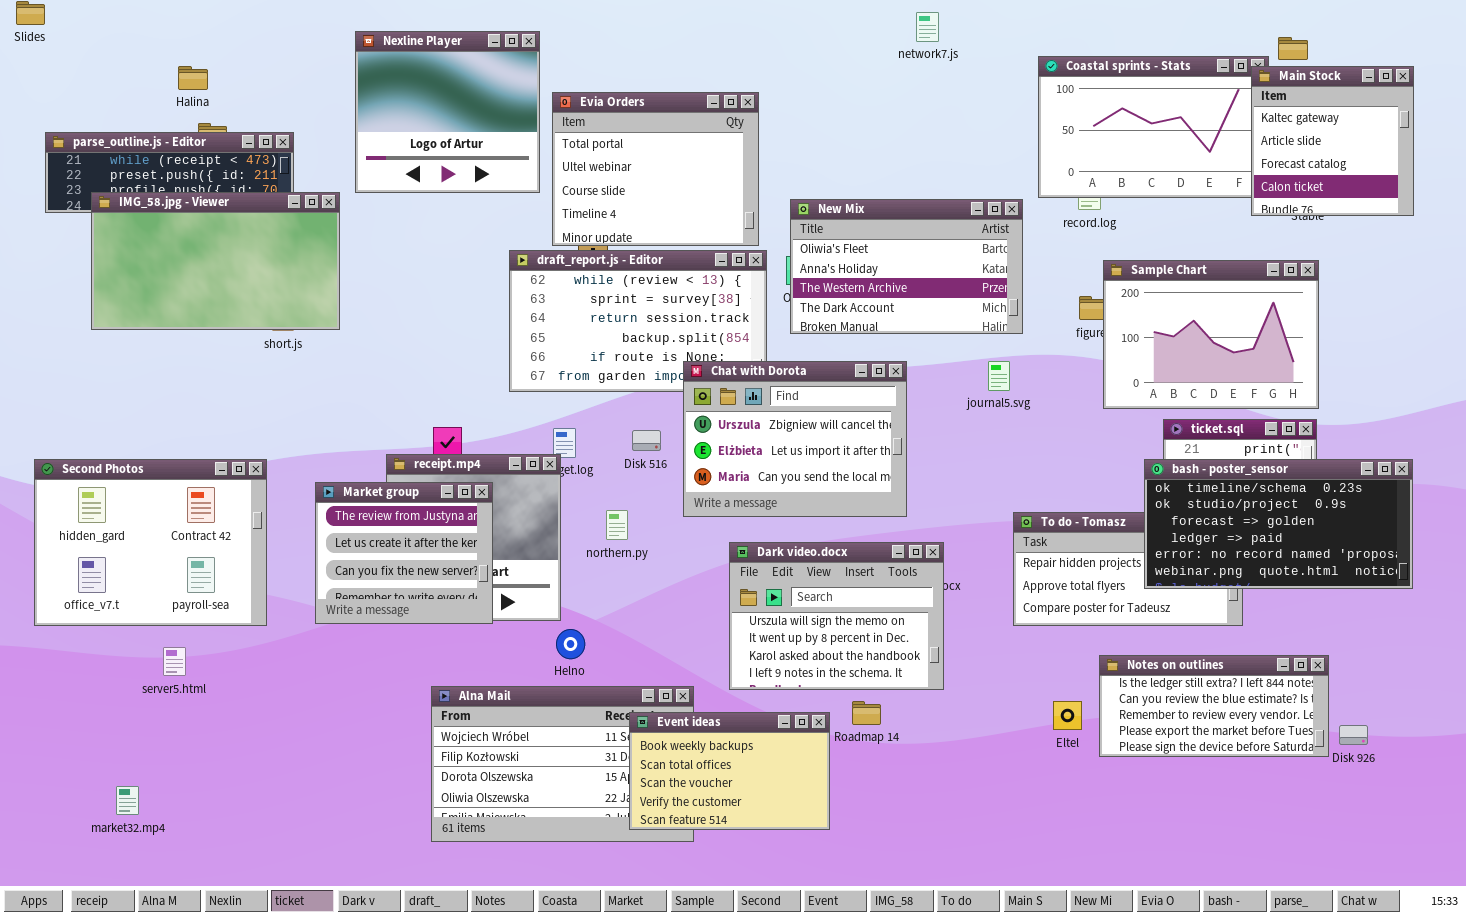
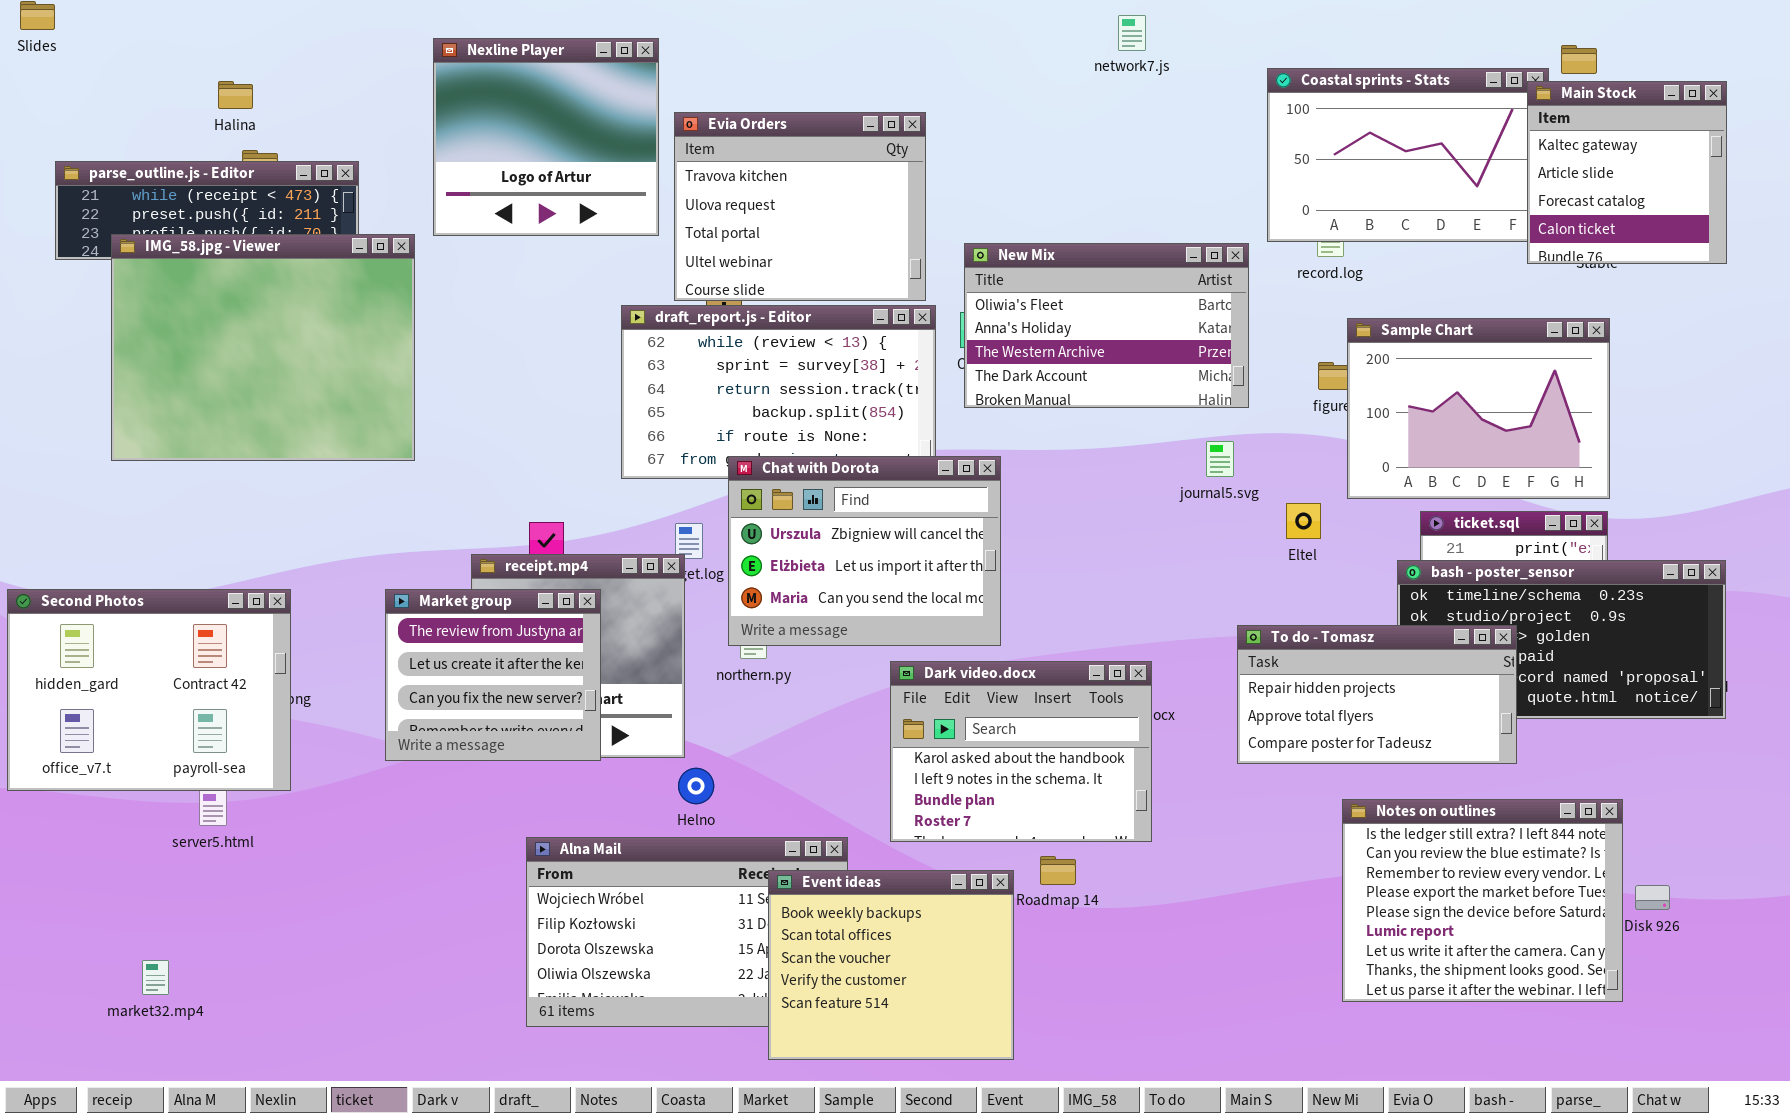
Evia Orders: [552,92,759,246] -> [674,112,926,301], scrolled up 2 rows
IMG_58.jpg - Viewer: [91,192,340,330] -> [111,234,415,461], resized
Chat with Dorota: [683,361,907,517] -> [728,456,1001,646], moved
Second Photos: [34,459,267,626] -> [7,589,291,791], moved
To do - Tomasz: [1013,512,1243,626] -> [1237,625,1517,764], raised
Dark video.docx: [729,542,944,690] -> [890,661,1152,842], scrolled down 2 rows
Notes on outlines: [1099,655,1329,757] -> [1342,799,1623,1002], resized
Eltel: [1053,701,1082,730] -> [1286,503,1321,539], moved
Event ideas: [629,712,830,830] -> [768,870,1014,1060], resized

